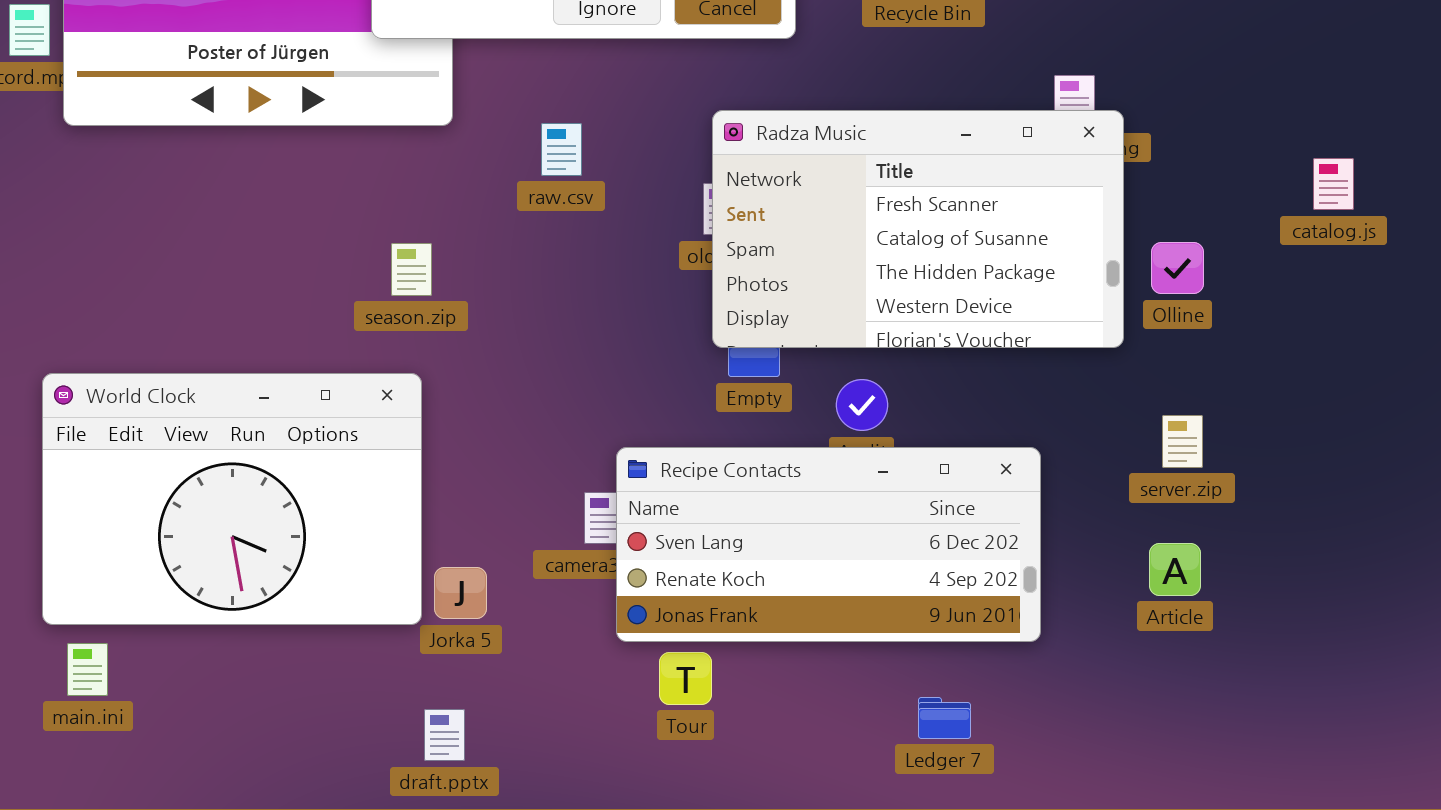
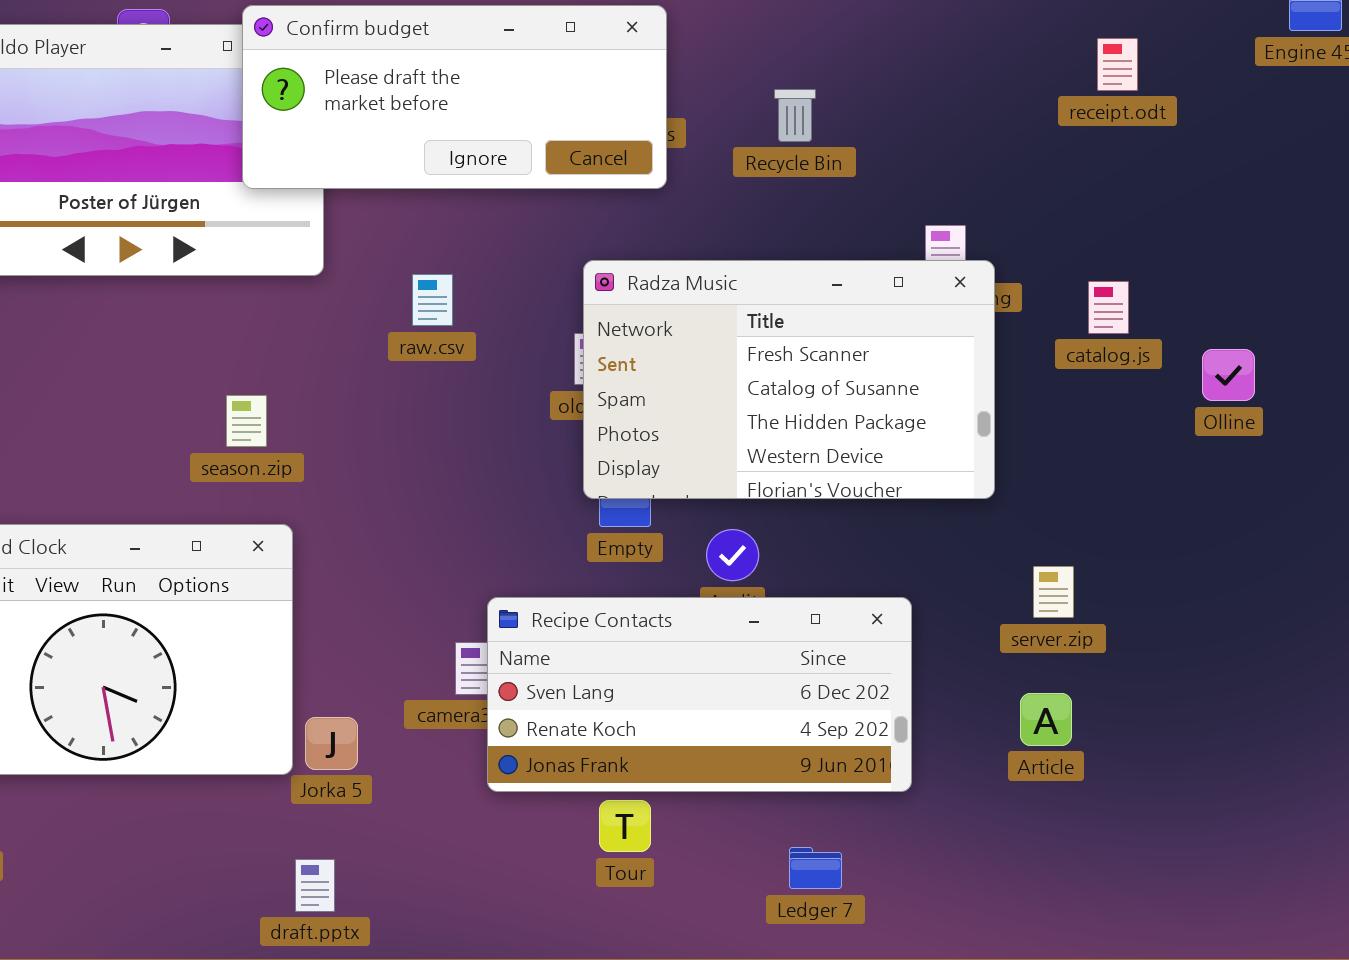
catalog.js: [1313,158,1354,210] -> [1088,281,1129,334], moved
Olline: [1151,242,1204,294] -> [1202,349,1255,401], moved
season.zip: [391,243,432,296] -> [226,395,267,447], moved
Tour: [659,652,712,705] -> [599,800,651,852], moved

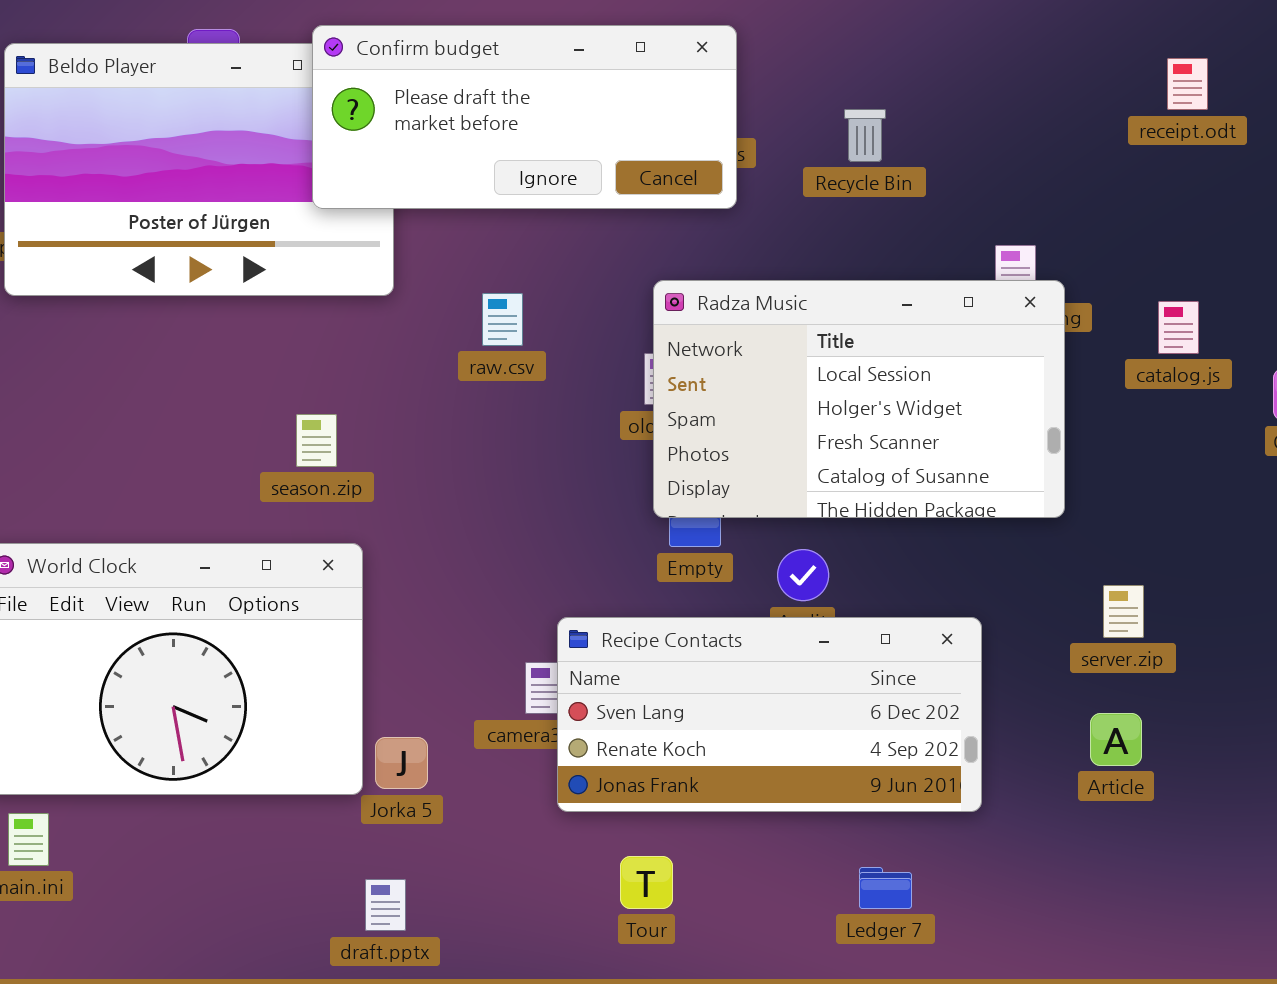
Radza Music: [583,260,995,499] -> [653,280,1065,518], scrolled up 2 rows
Tour: [599,800,651,852] -> [620,856,673,909], moved

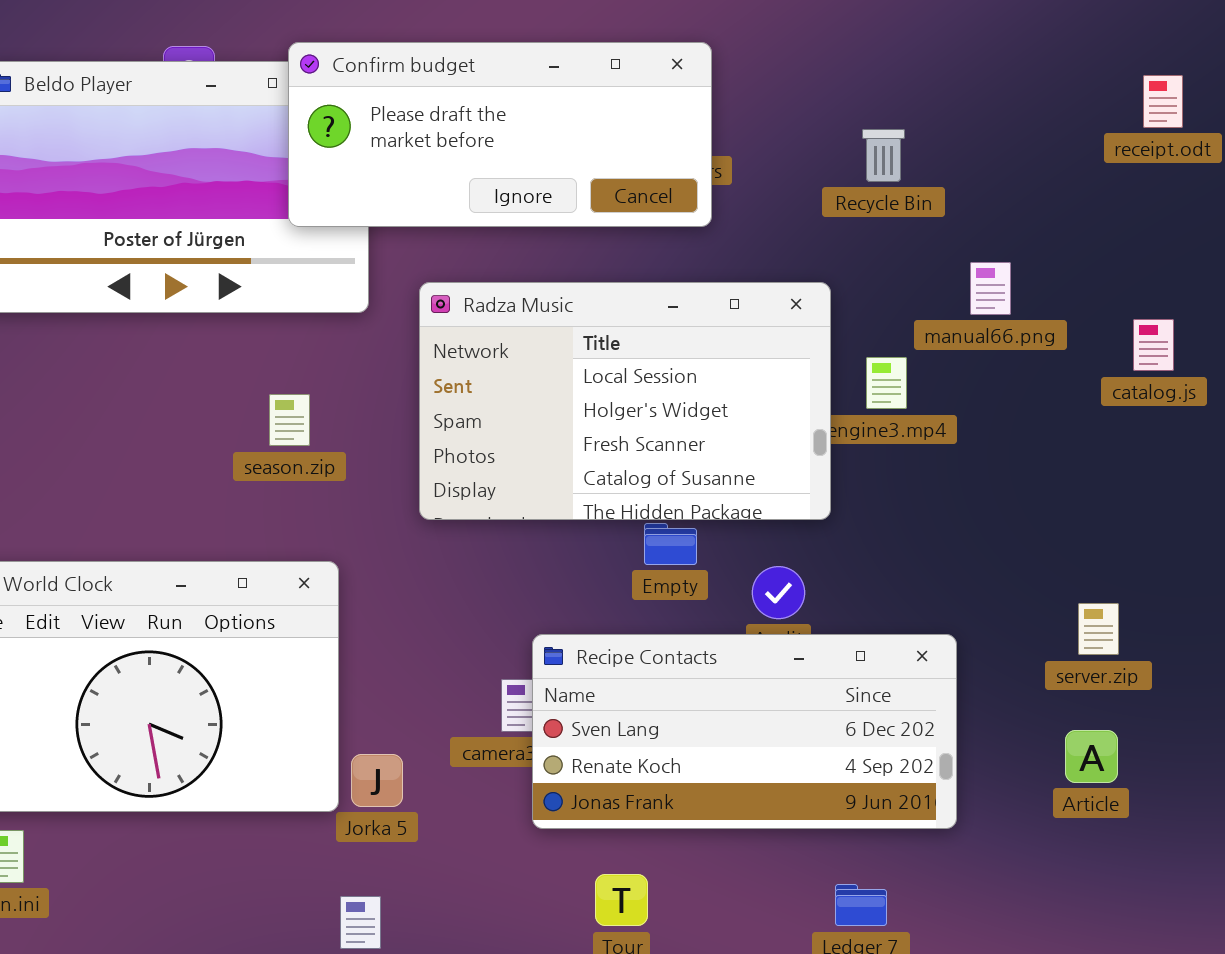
Recycle Bin: [844,109,886,162] -> [862,129,905,182], moved
Radza Music: [653,280,1065,518] -> [419,282,831,520], moved
season.zip: [296,414,337,467] -> [269,394,310,446], moved

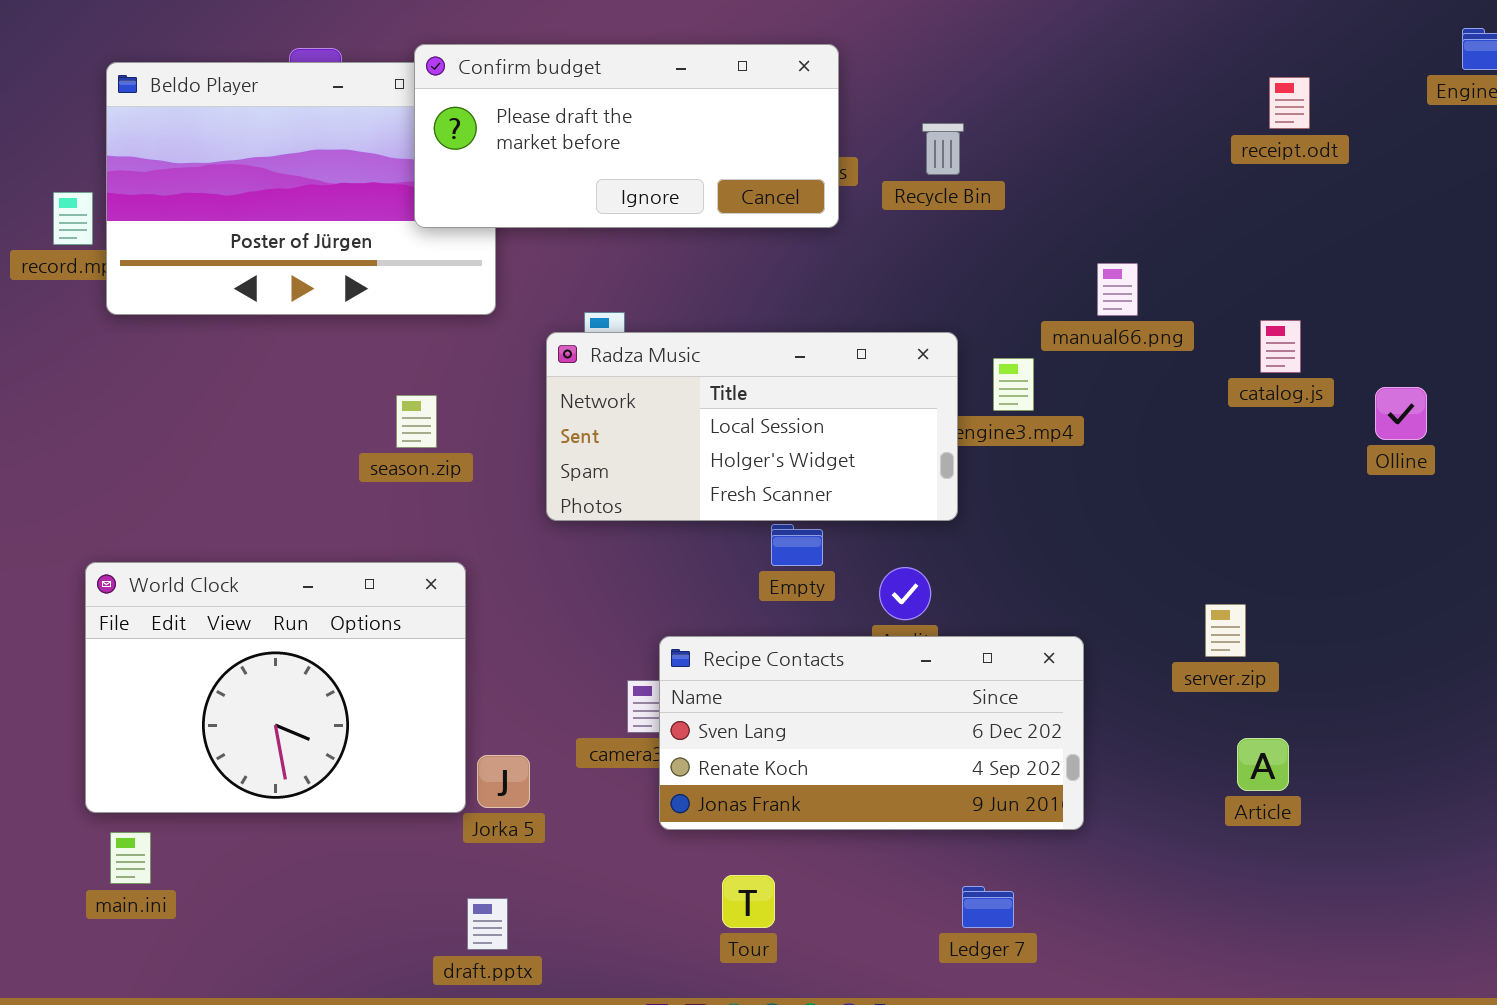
Recycle Bin: [862,129,905,182] -> [922,123,964,175], moved
Radza Music: [419,282,831,520] -> [546,332,958,521], resized
Article: [1065,730,1118,783] -> [1237,738,1289,791], moved

